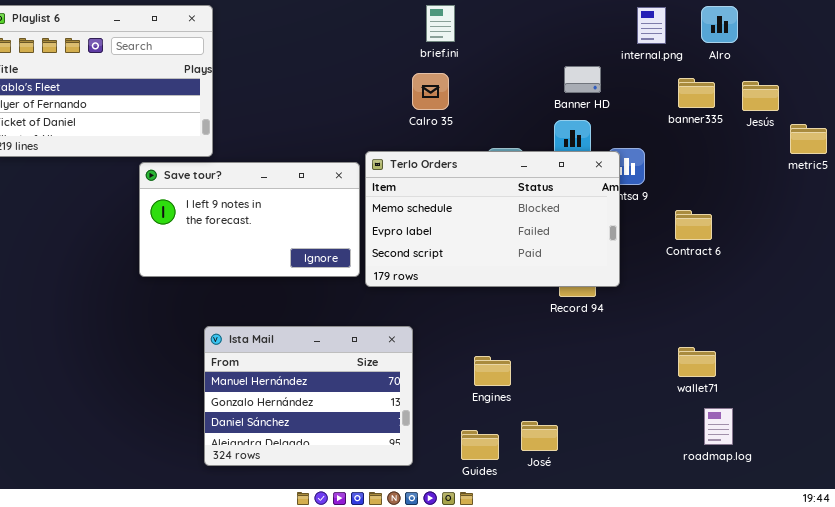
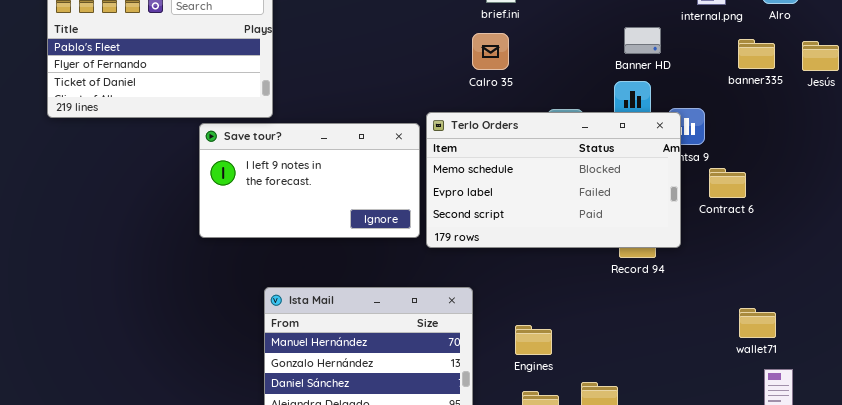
Contract 6: [675,210,712,240] -> [709,168,746,198], moved
Engines: [474,356,511,386] -> [515,325,552,355], moved

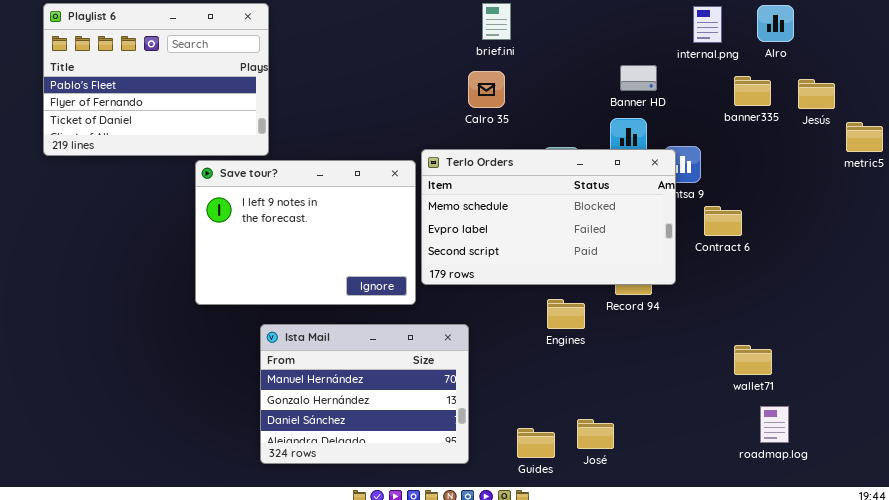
Save tour?: [199,123,420,238] -> [195,160,416,305], resized
Engines: [515,325,552,355] -> [547,299,585,329], moved

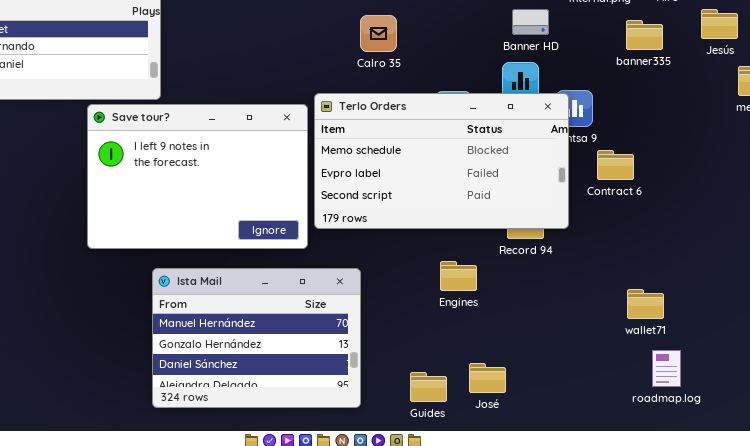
Jesús: [798,79,835,109] -> [701,9,738,39], moved
Engines: [547,299,585,329] -> [440,261,477,291], moved

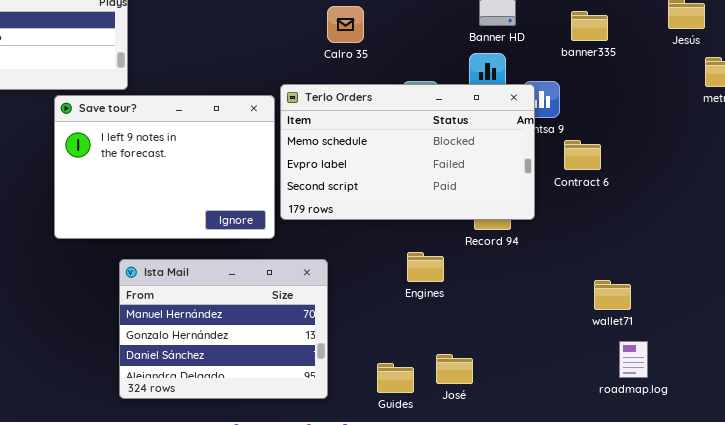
banner335: [626,20,663,50] -> [571,11,608,41], moved

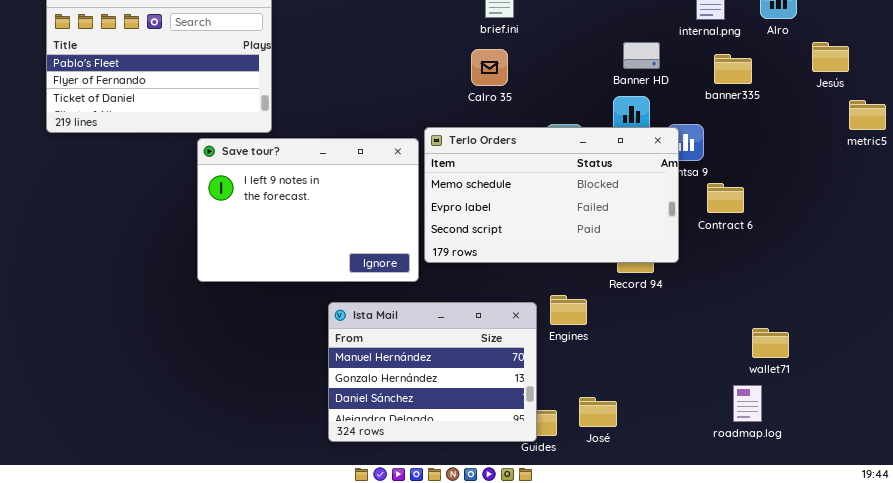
Ista Mail: [119,259,328,399] -> [328,302,537,442], moved
wallet71: [594,280,631,310] -> [752,328,789,358], moved
roadmap.log: [619,341,648,378] -> [733,385,762,422], moved

